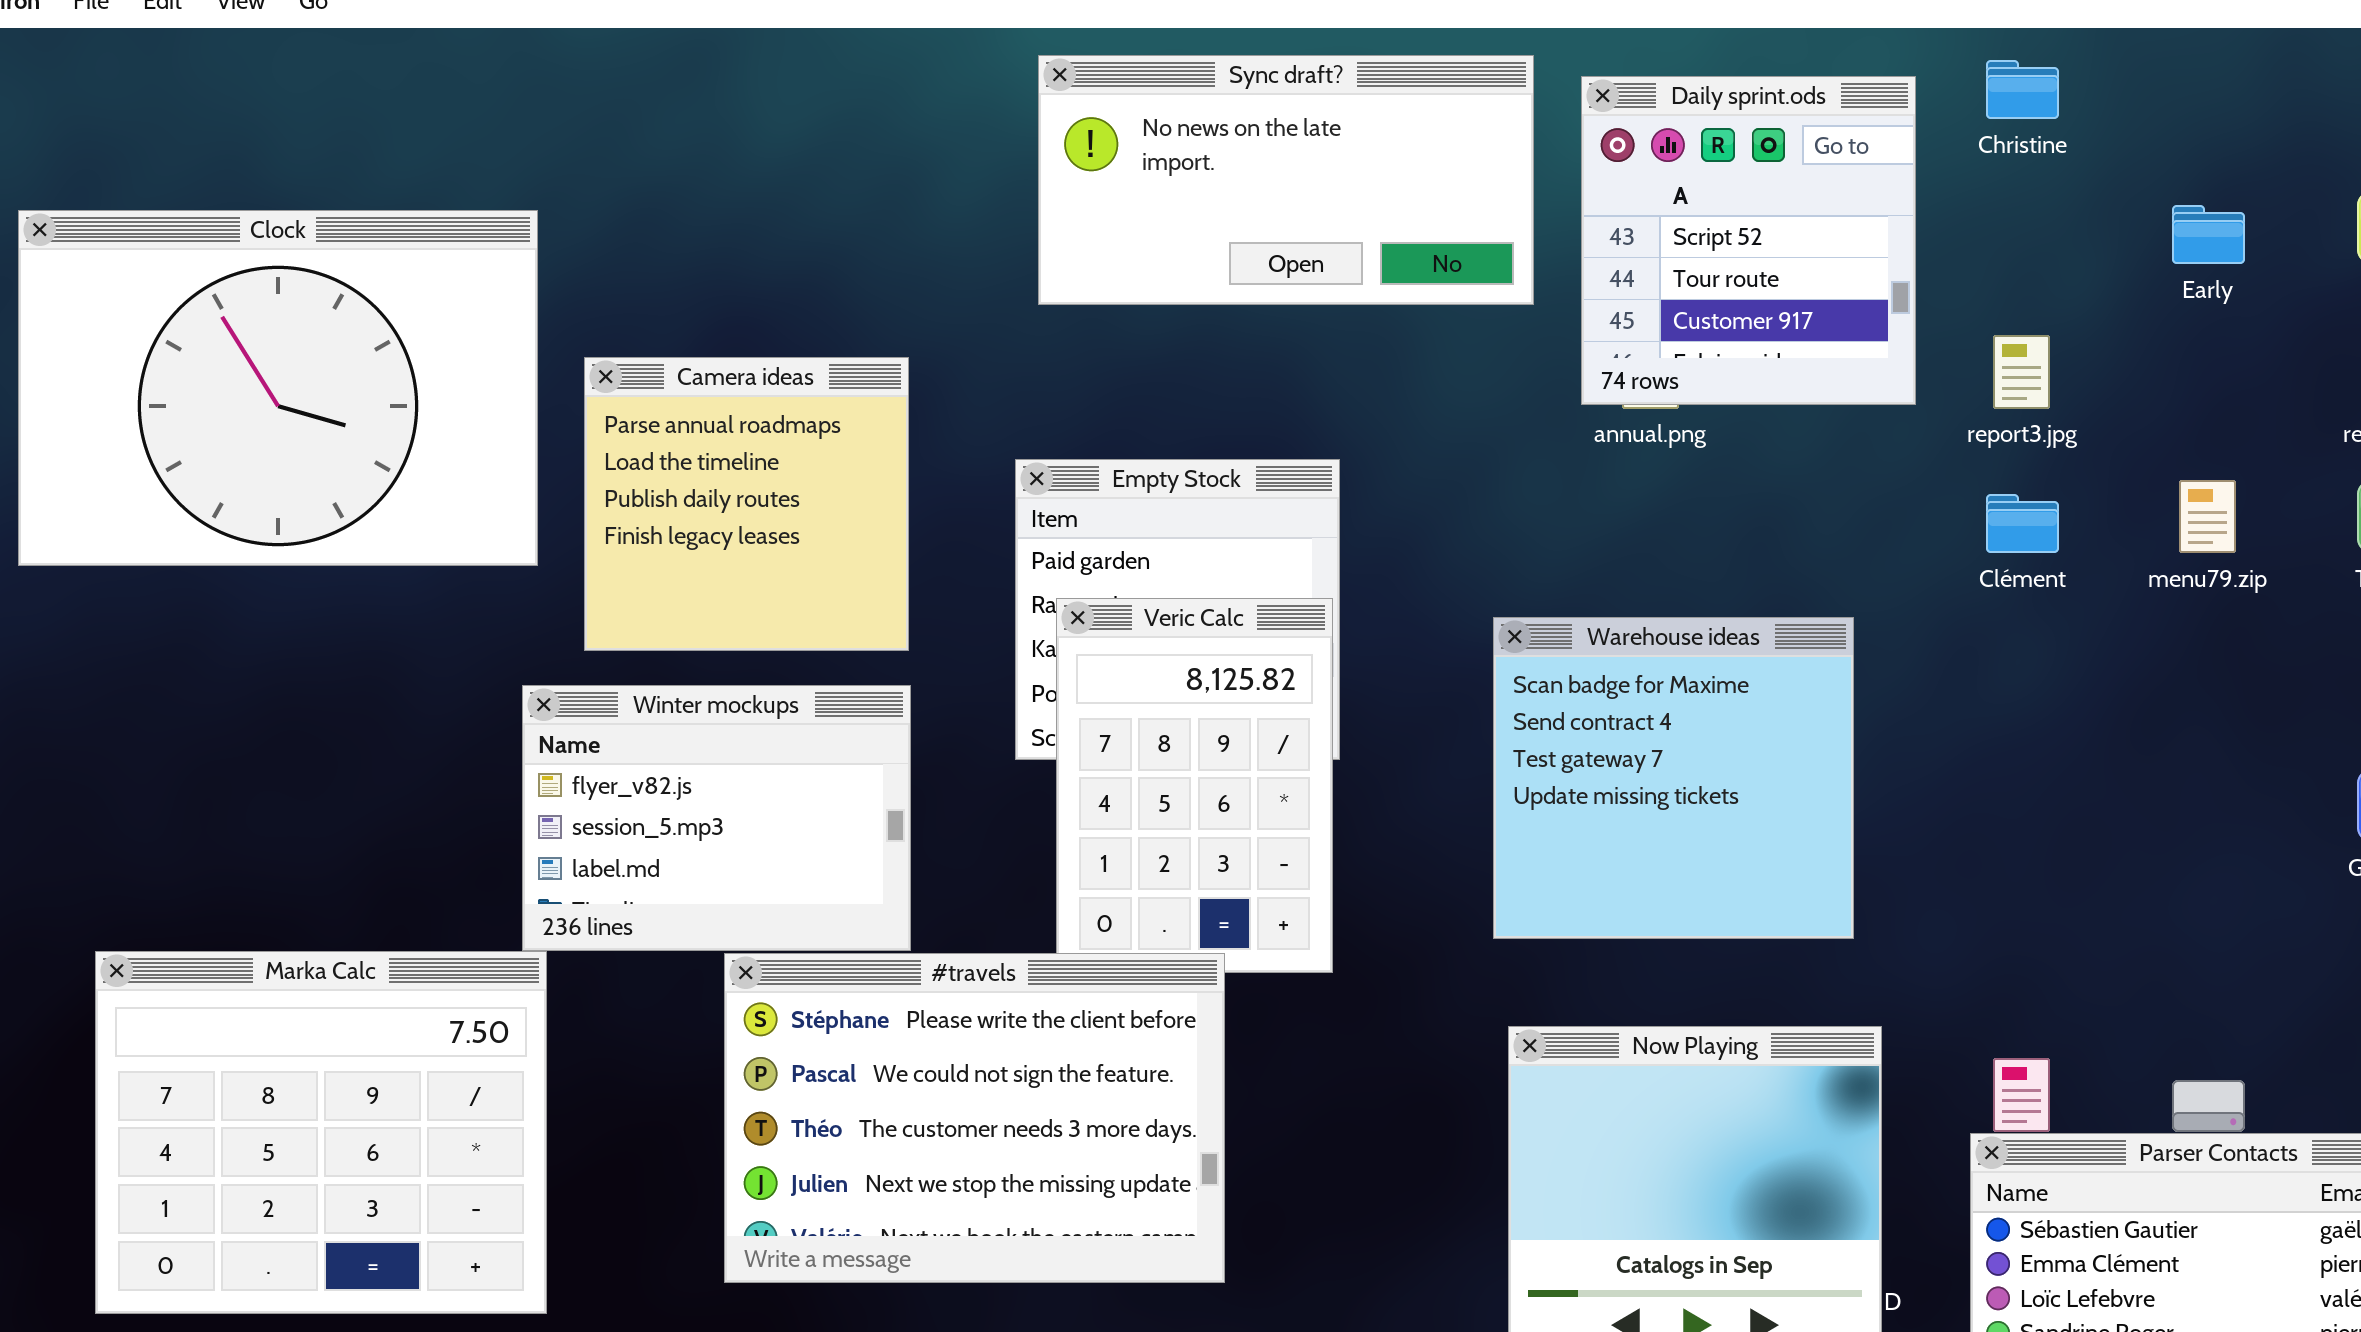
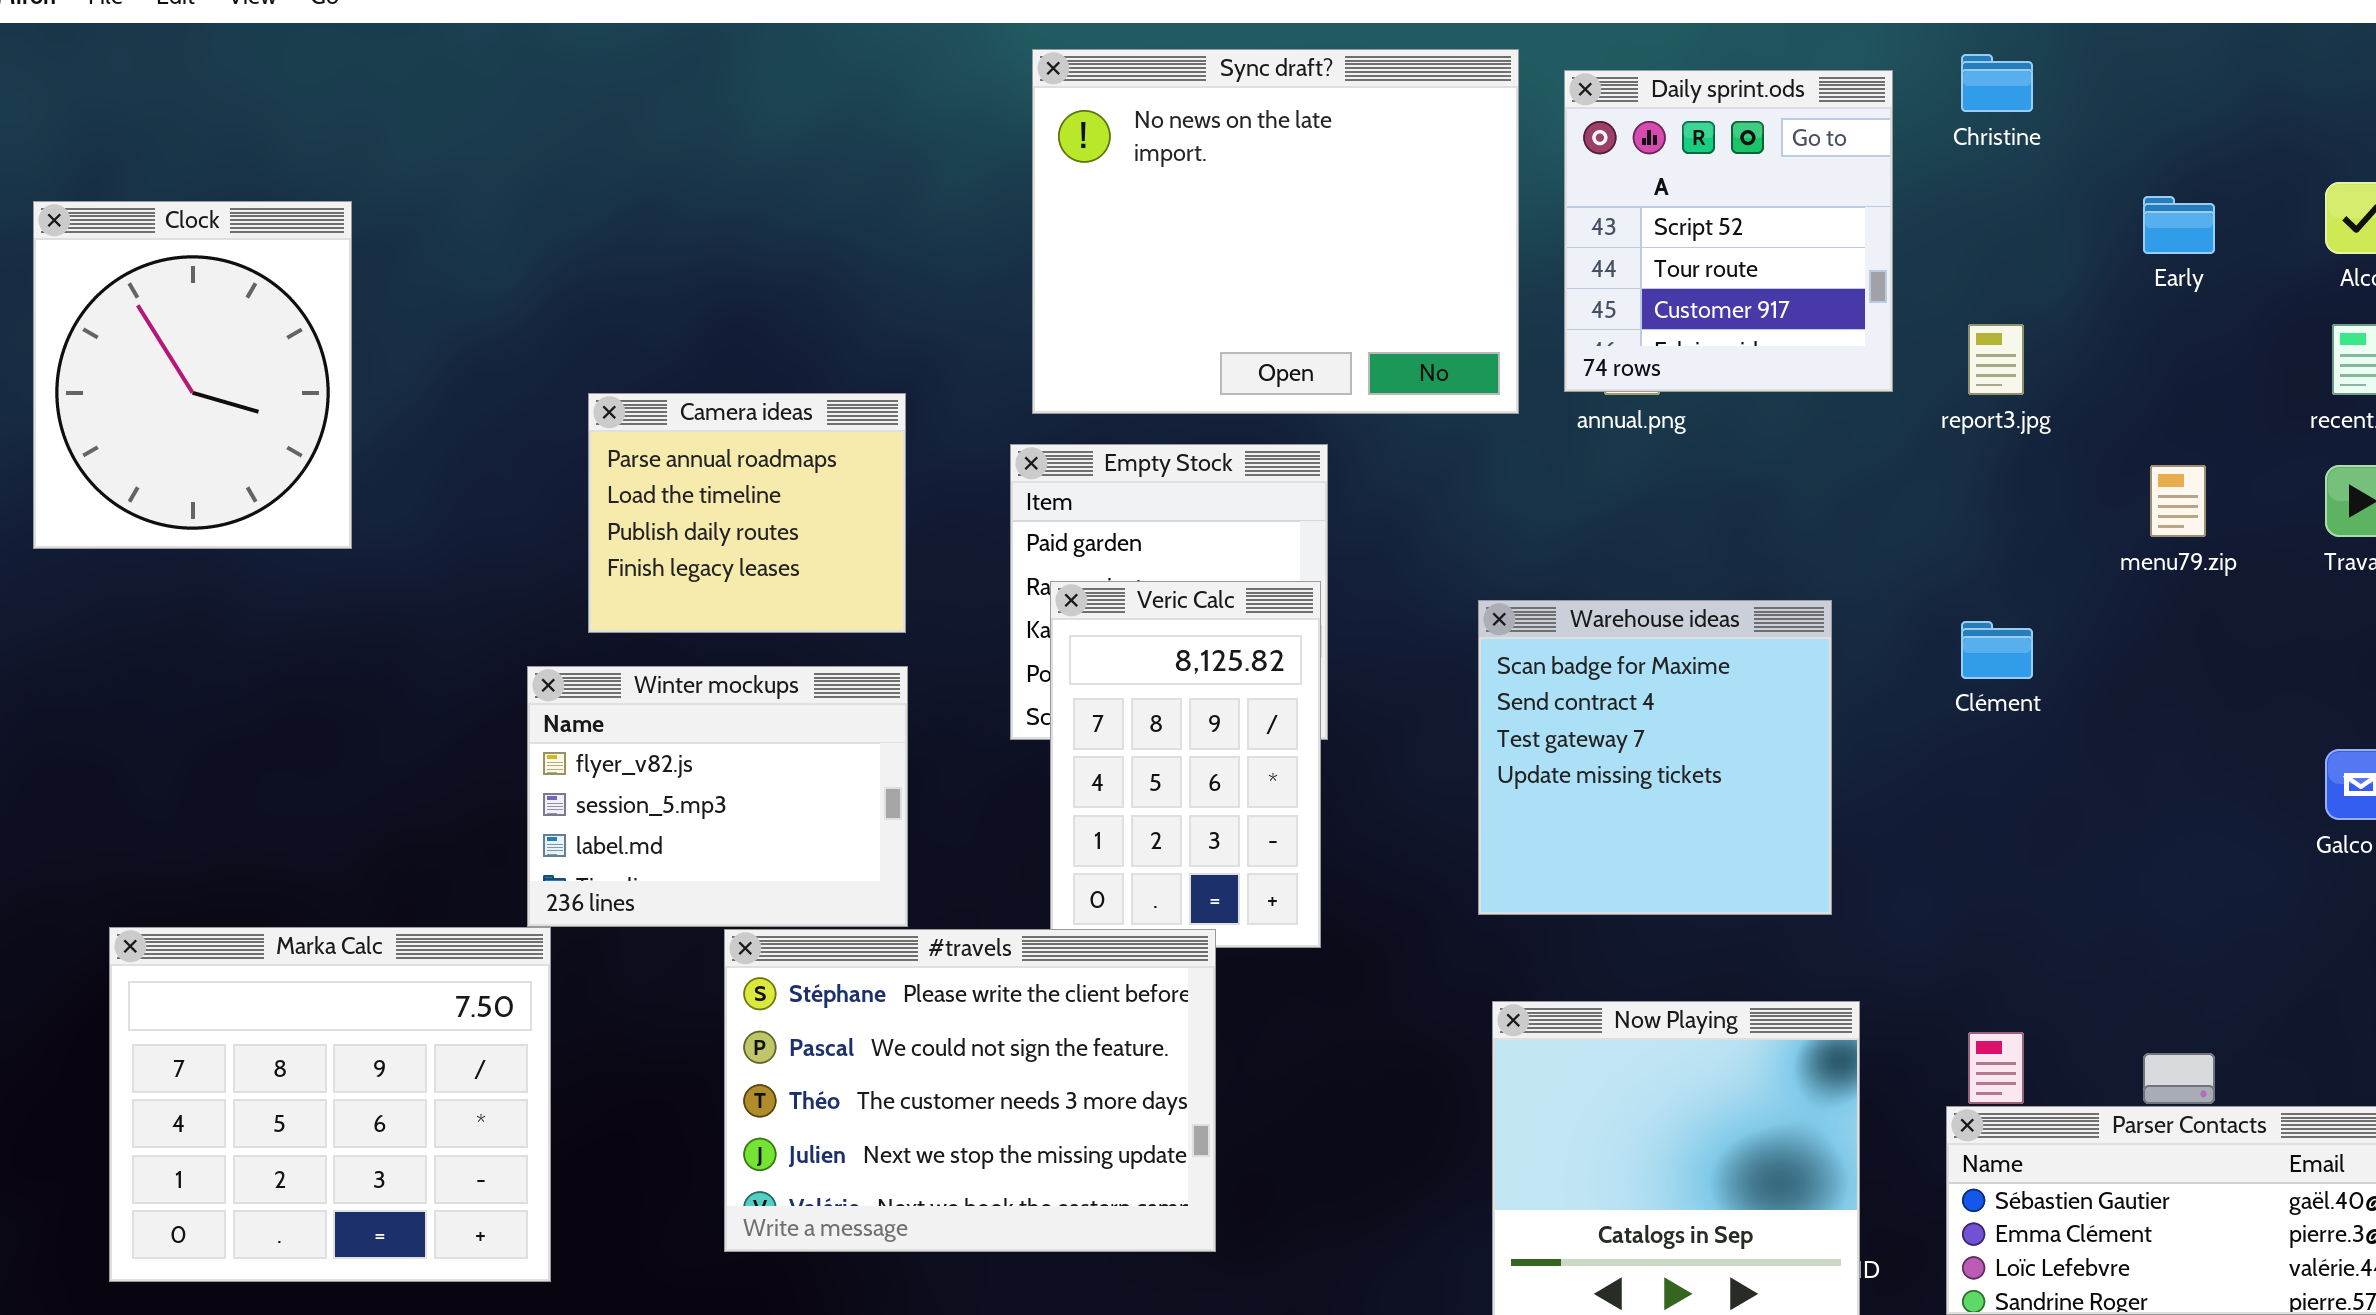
Sync draft?: [1038,55,1534,305] -> [1032,49,1519,414], resized
Clock: [18,210,538,566] -> [33,201,352,549], resized
Camera ideas: [584,357,909,651] -> [588,393,906,633], resized
Clément: [1986,494,2059,553] -> [1961,621,2033,679], moved

